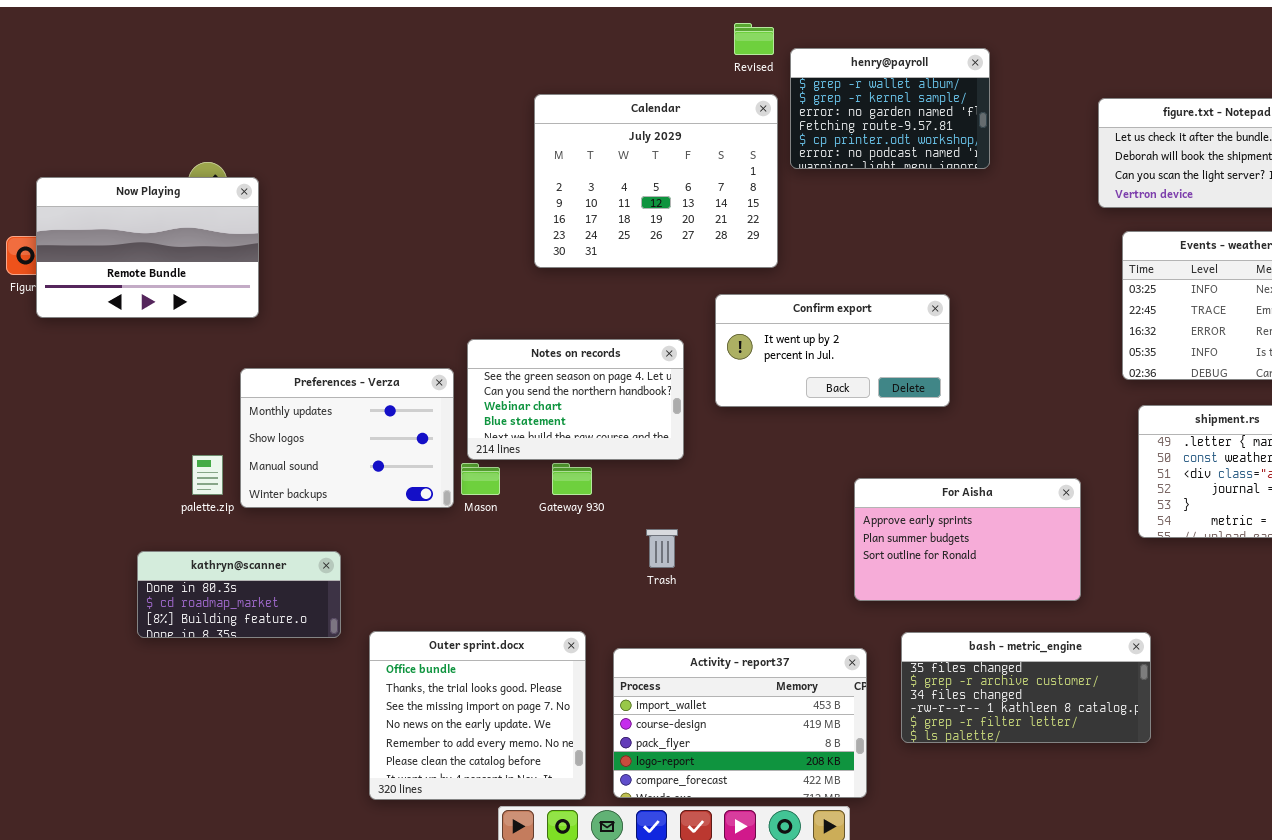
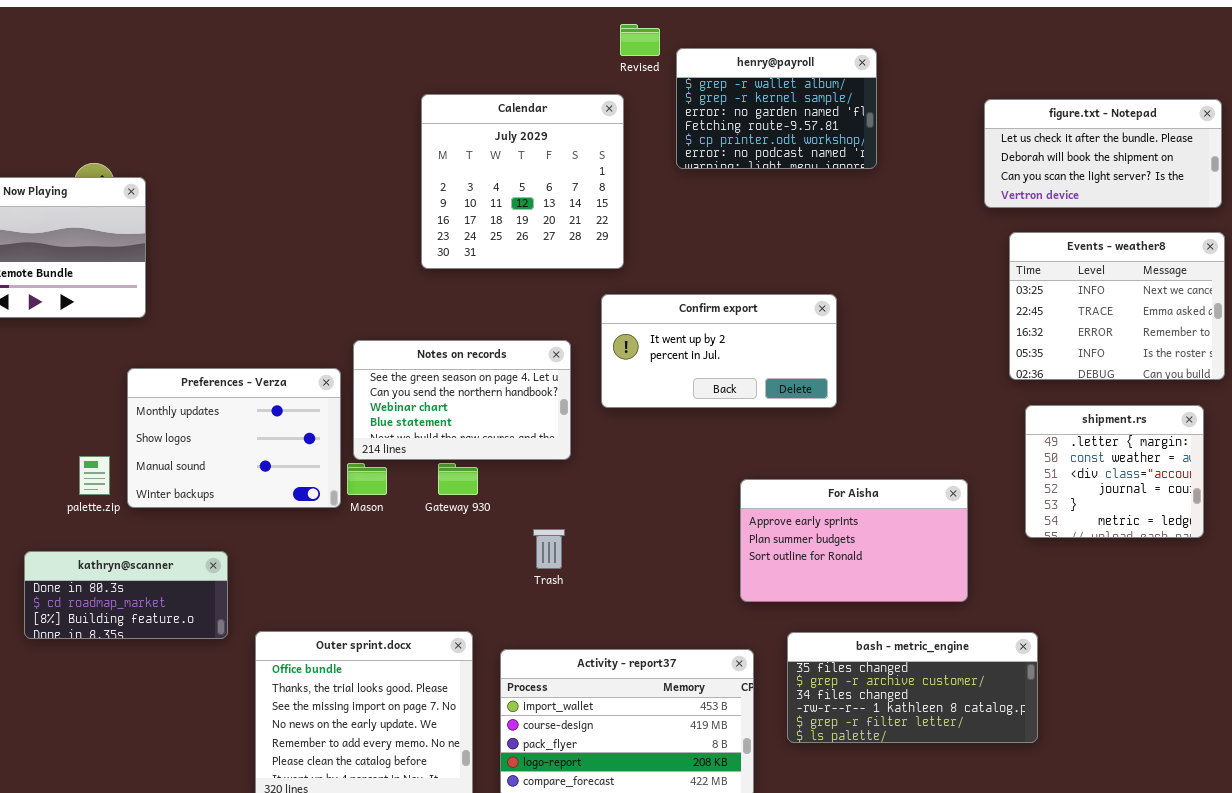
Calendar: [534,94,778,268] -> [421,94,624,269], resized

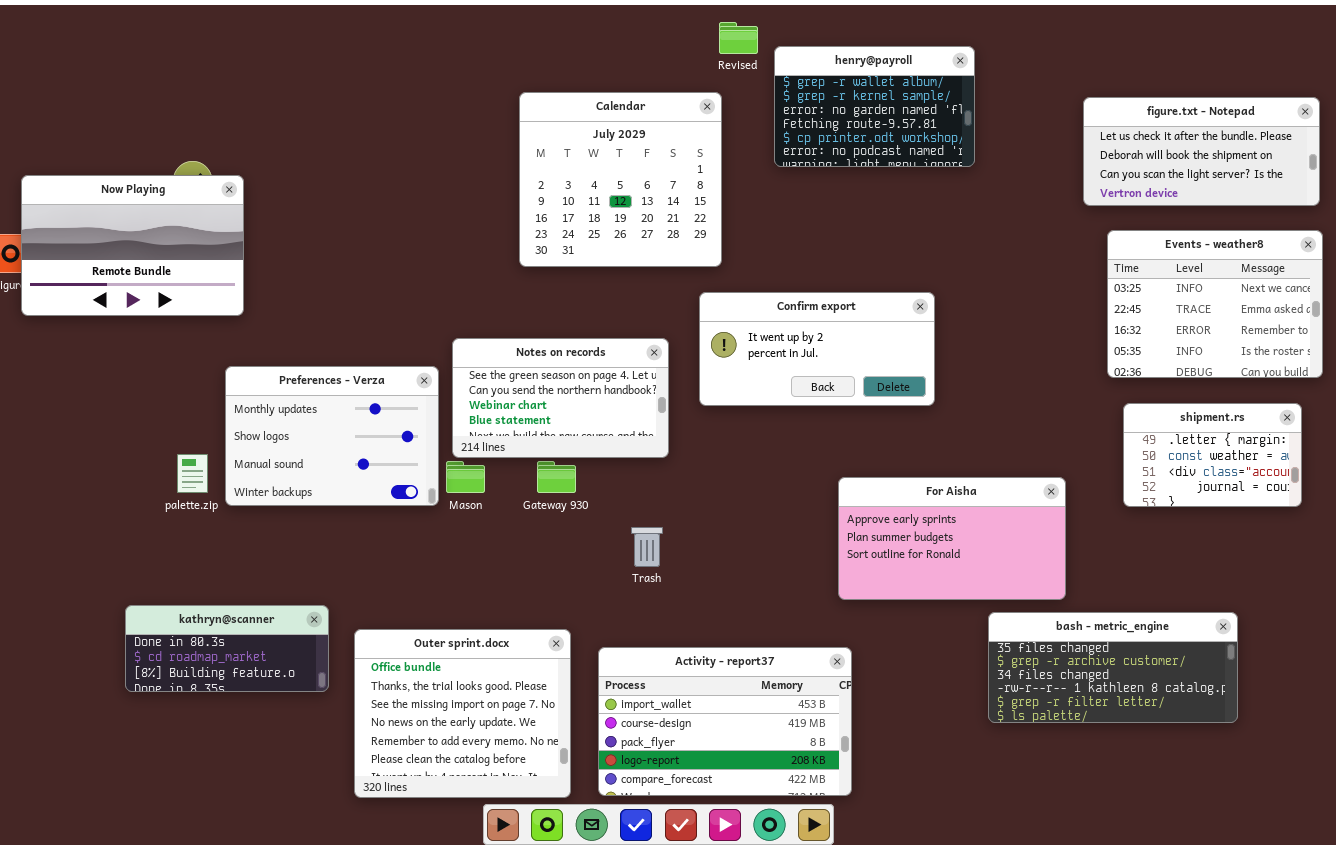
shipment.rs: [1025,405,1204,538] -> [1123,403,1302,507], resized
kathryn@scanner: [24,551,228,639] -> [125,605,329,692], moved
bash - metric_engine: [787,632,1038,743] -> [988,612,1238,723], moved

